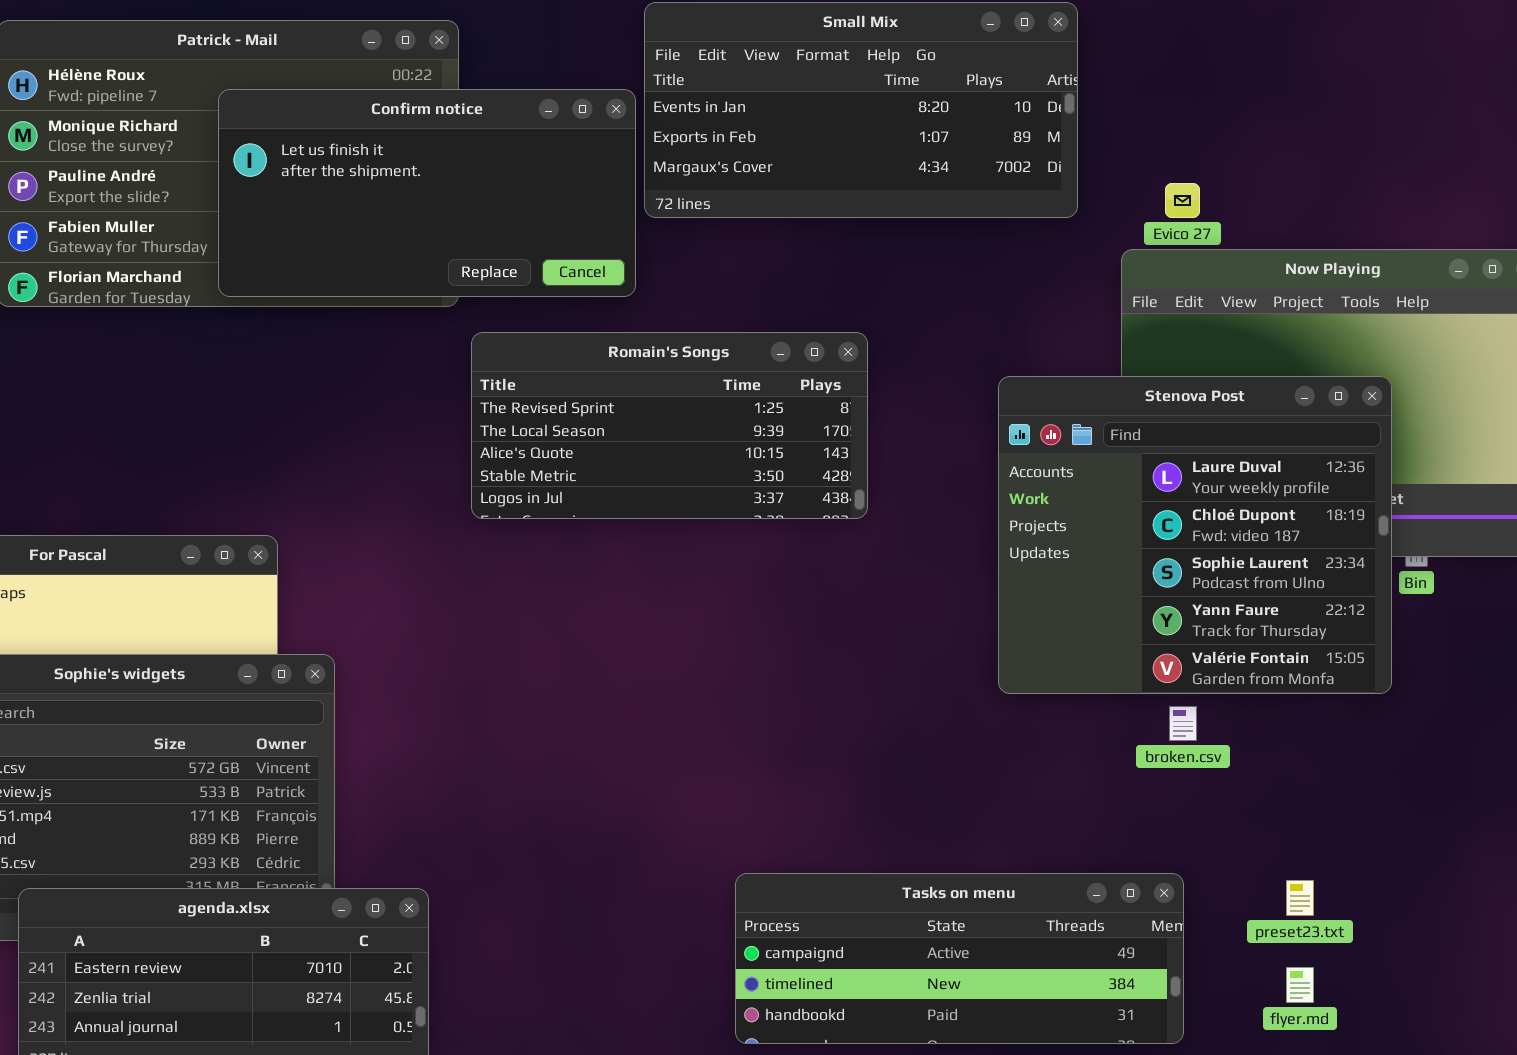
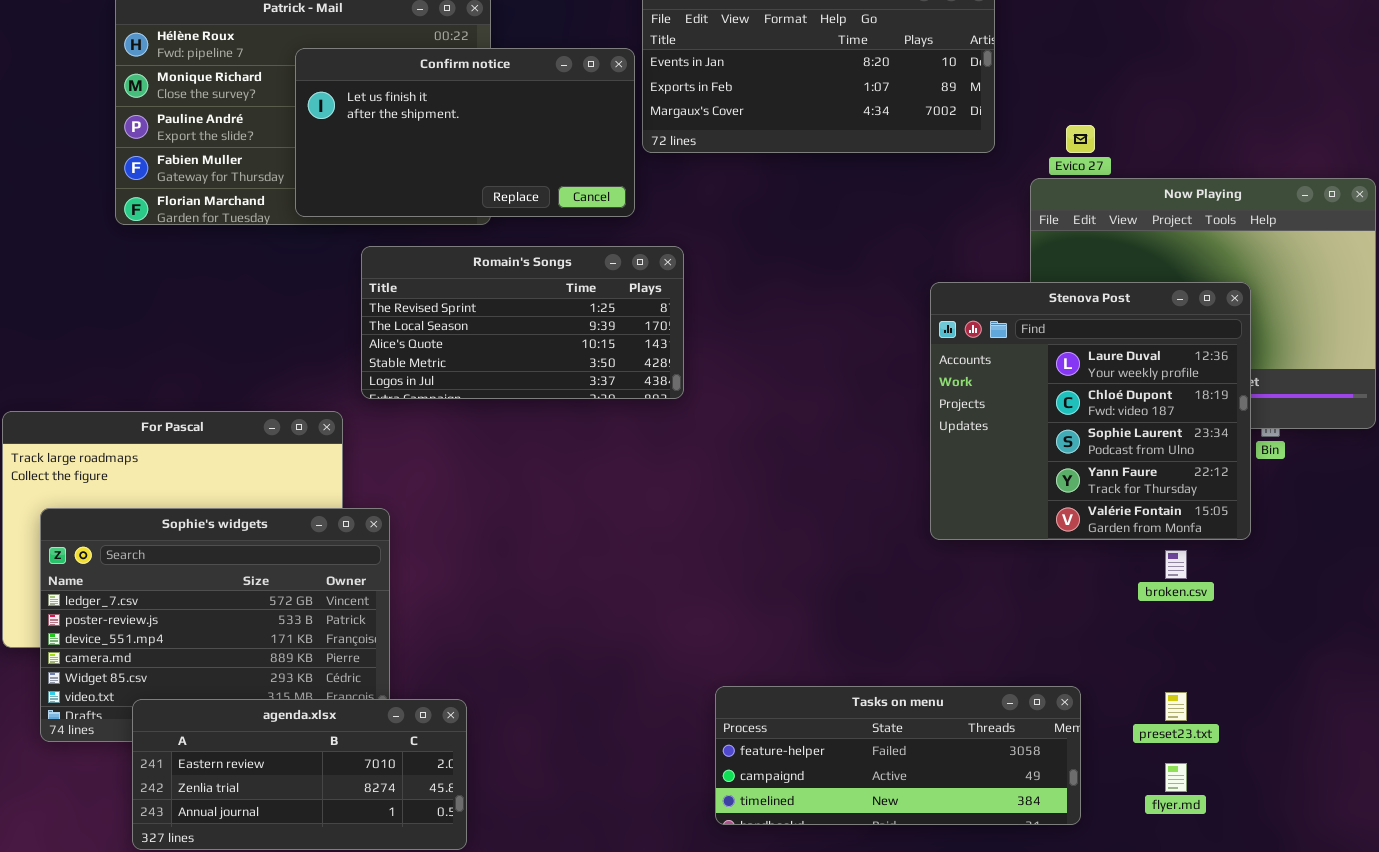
Romain's Songs: [471,332,868,519] -> [361,246,684,399], moved
broken.csv: [1169,706,1197,741] -> [1165,550,1187,579], moved
Tasks on menu: [735,873,1184,1044] -> [715,686,1081,825], scrolled up 1 row

